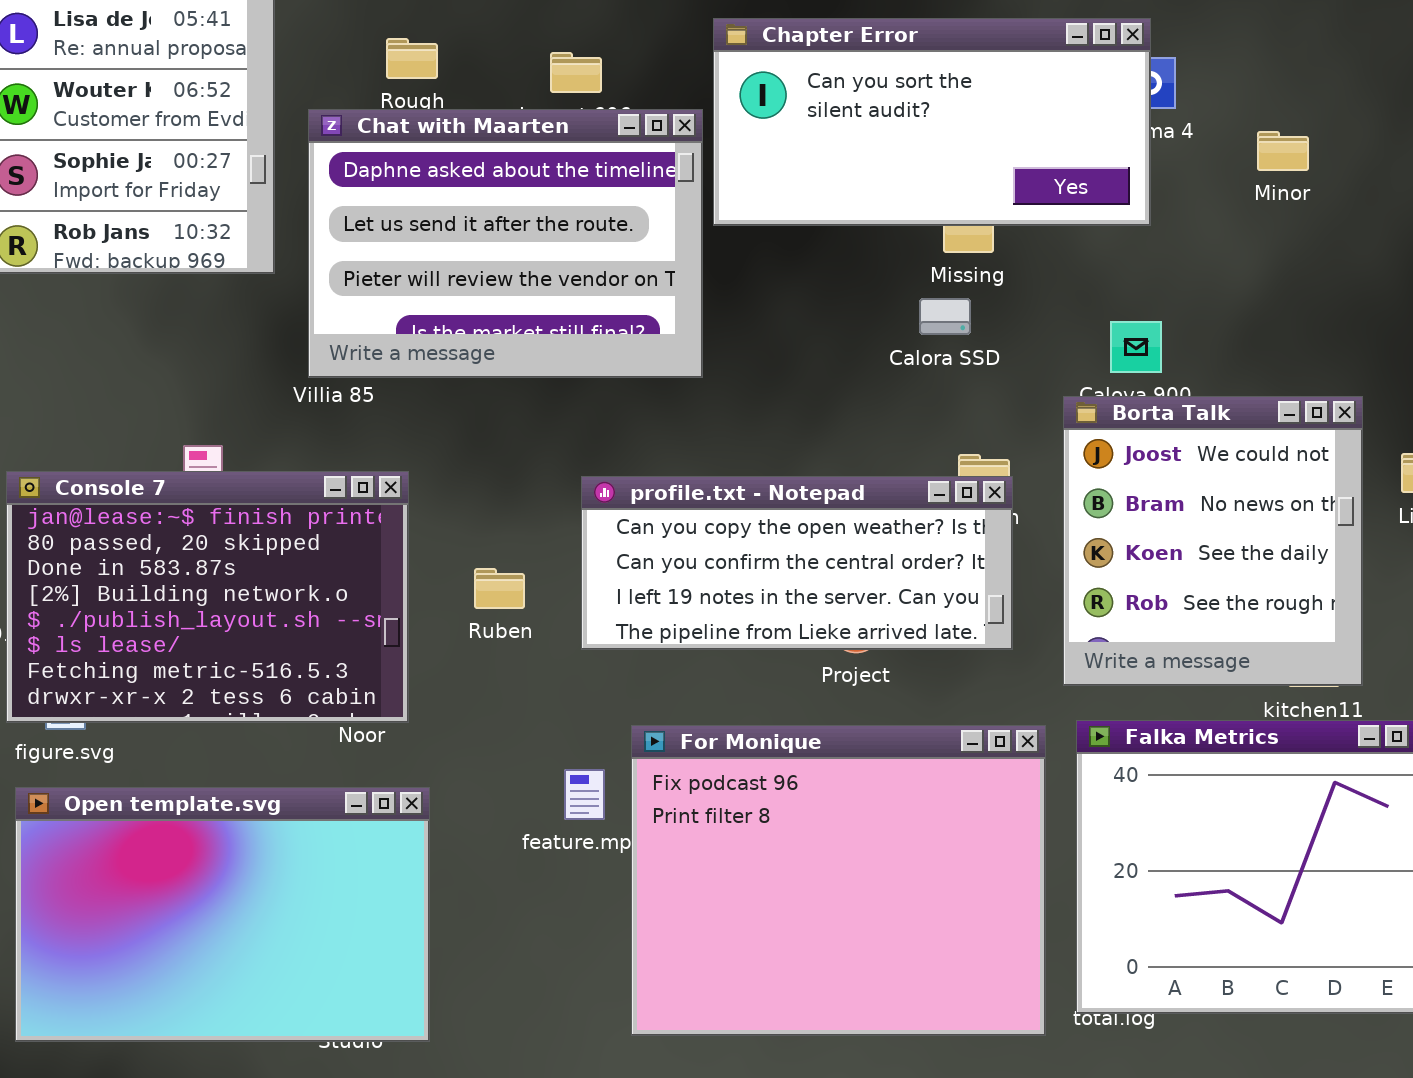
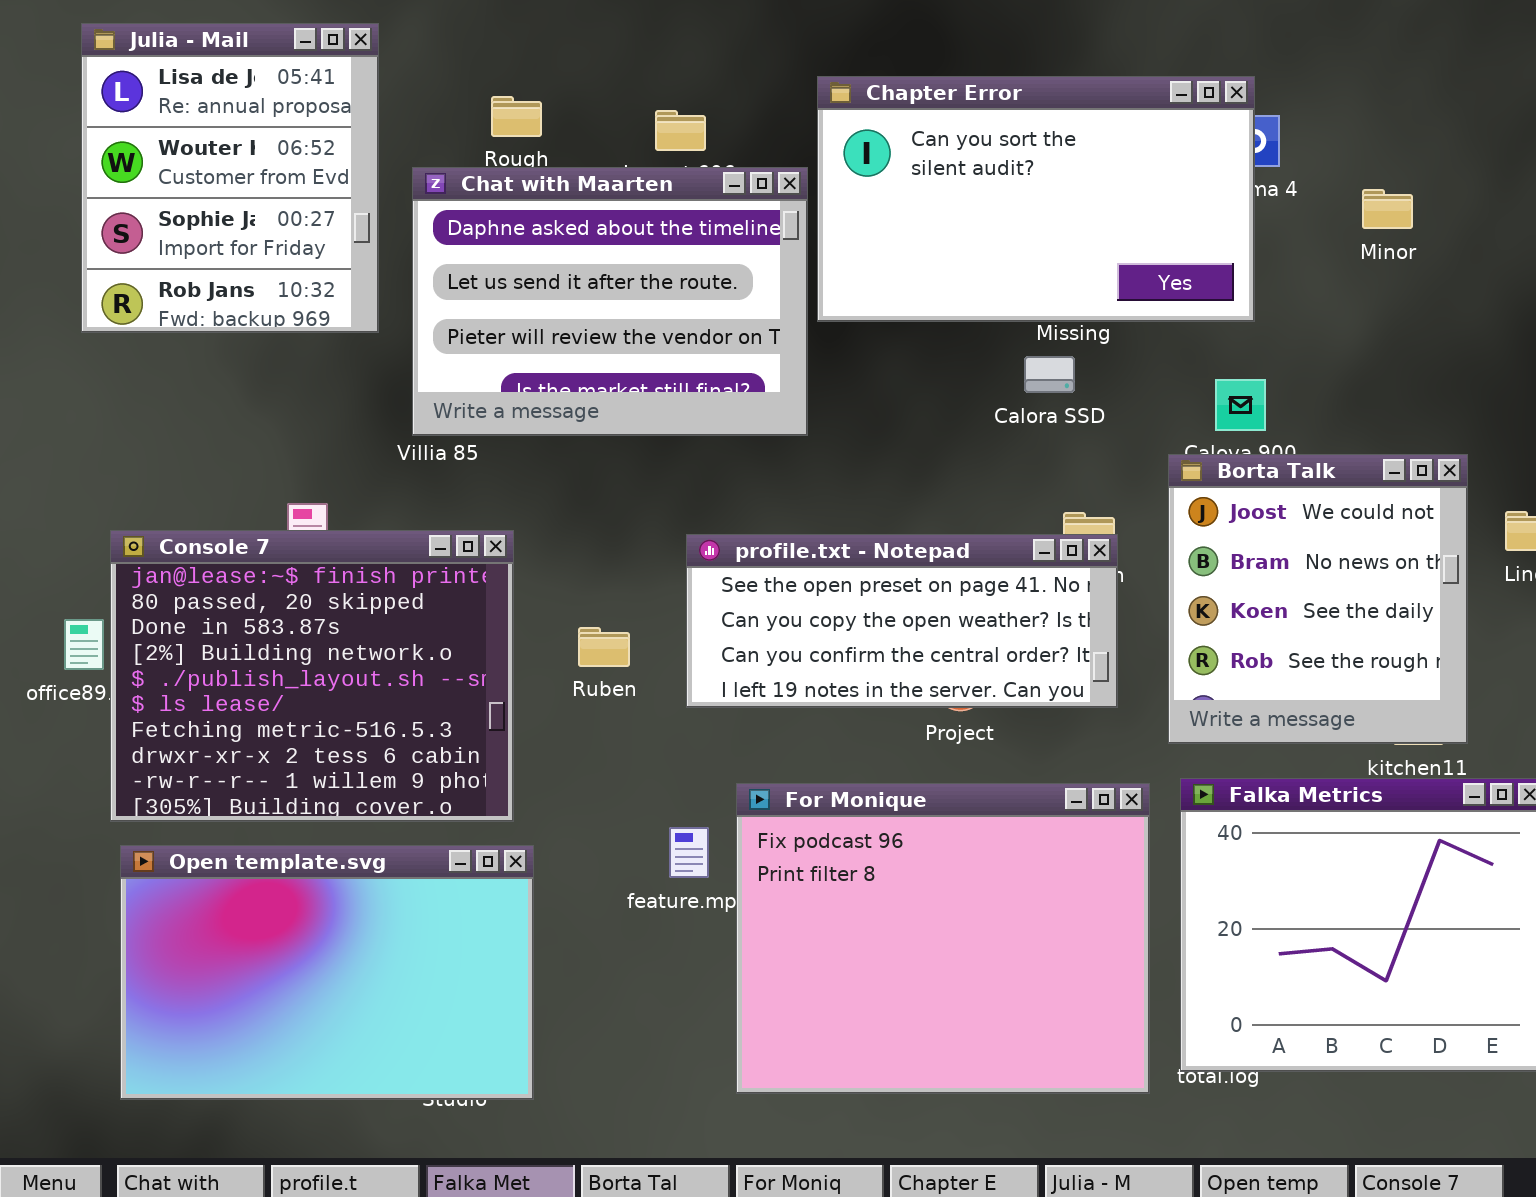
Chapter Error: [713,18,1151,226] -> [817,76,1255,322], resized
Console 7: [6,471,409,723] -> [110,530,514,822], resized
profile.txt - Notepad: [581,476,1013,650] -> [686,534,1118,708], scrolled up 1 row

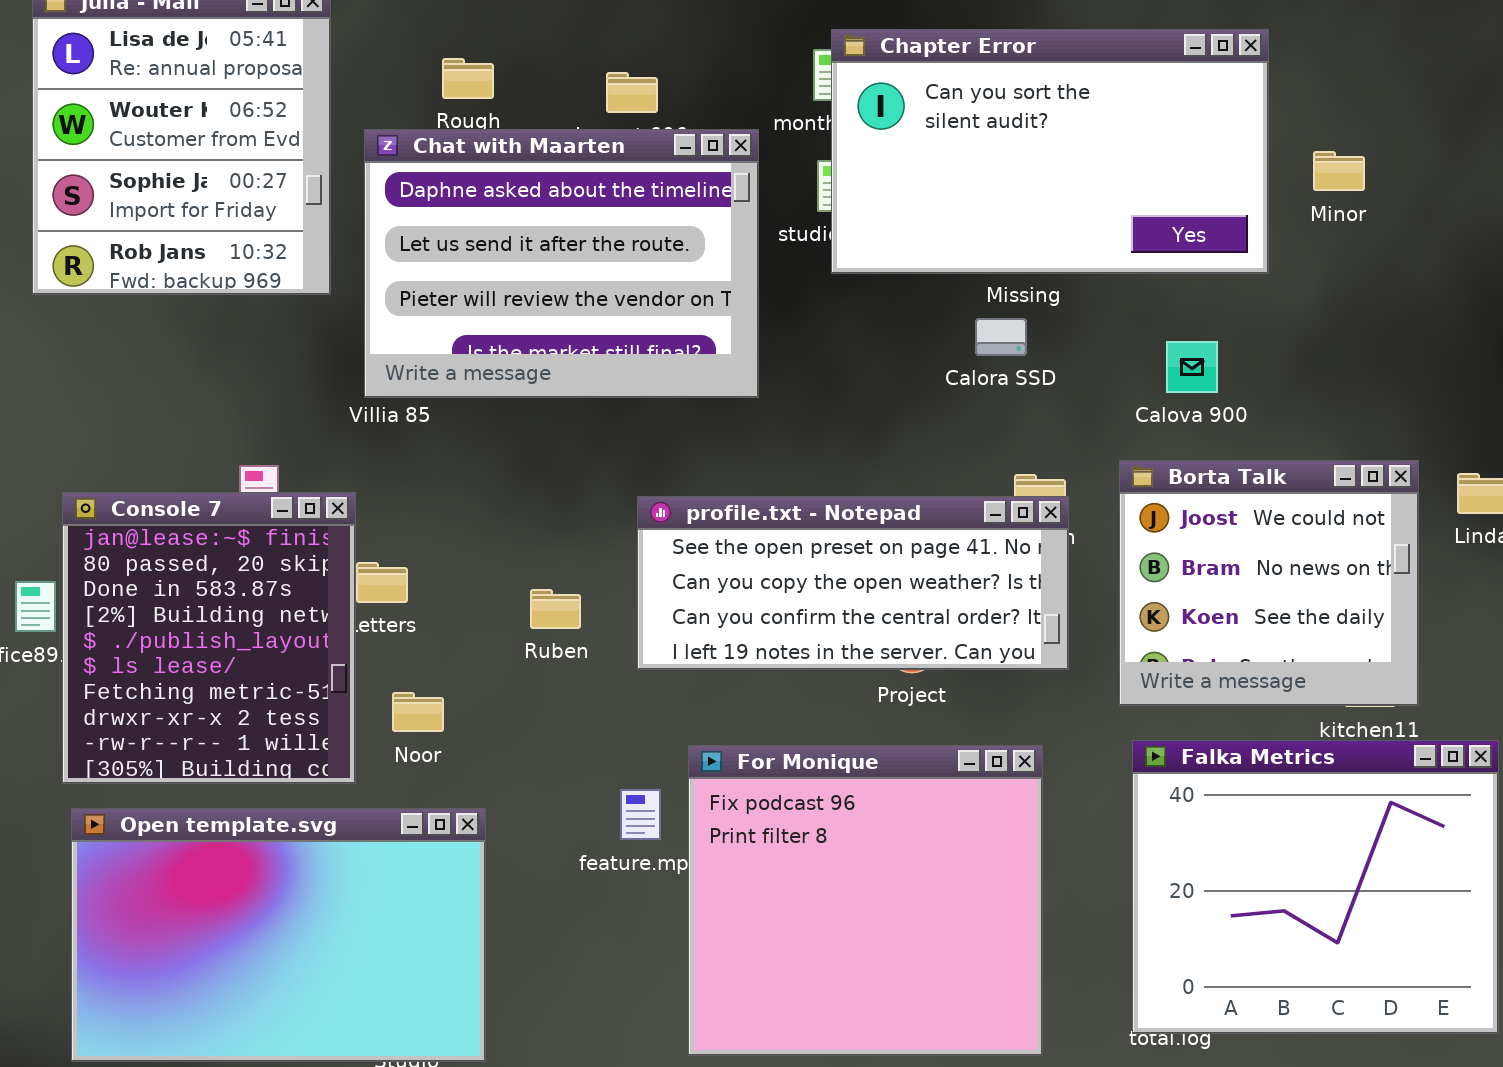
Chapter Error: [817,76,1255,322] -> [831,29,1269,274], moved
Borta Talk: [1168,454,1468,744] -> [1119,460,1419,706], resized
Console 7: [110,530,514,822] -> [62,492,356,784], resized
For Monique: [736,783,1150,1094] -> [688,745,1043,1056], resized

